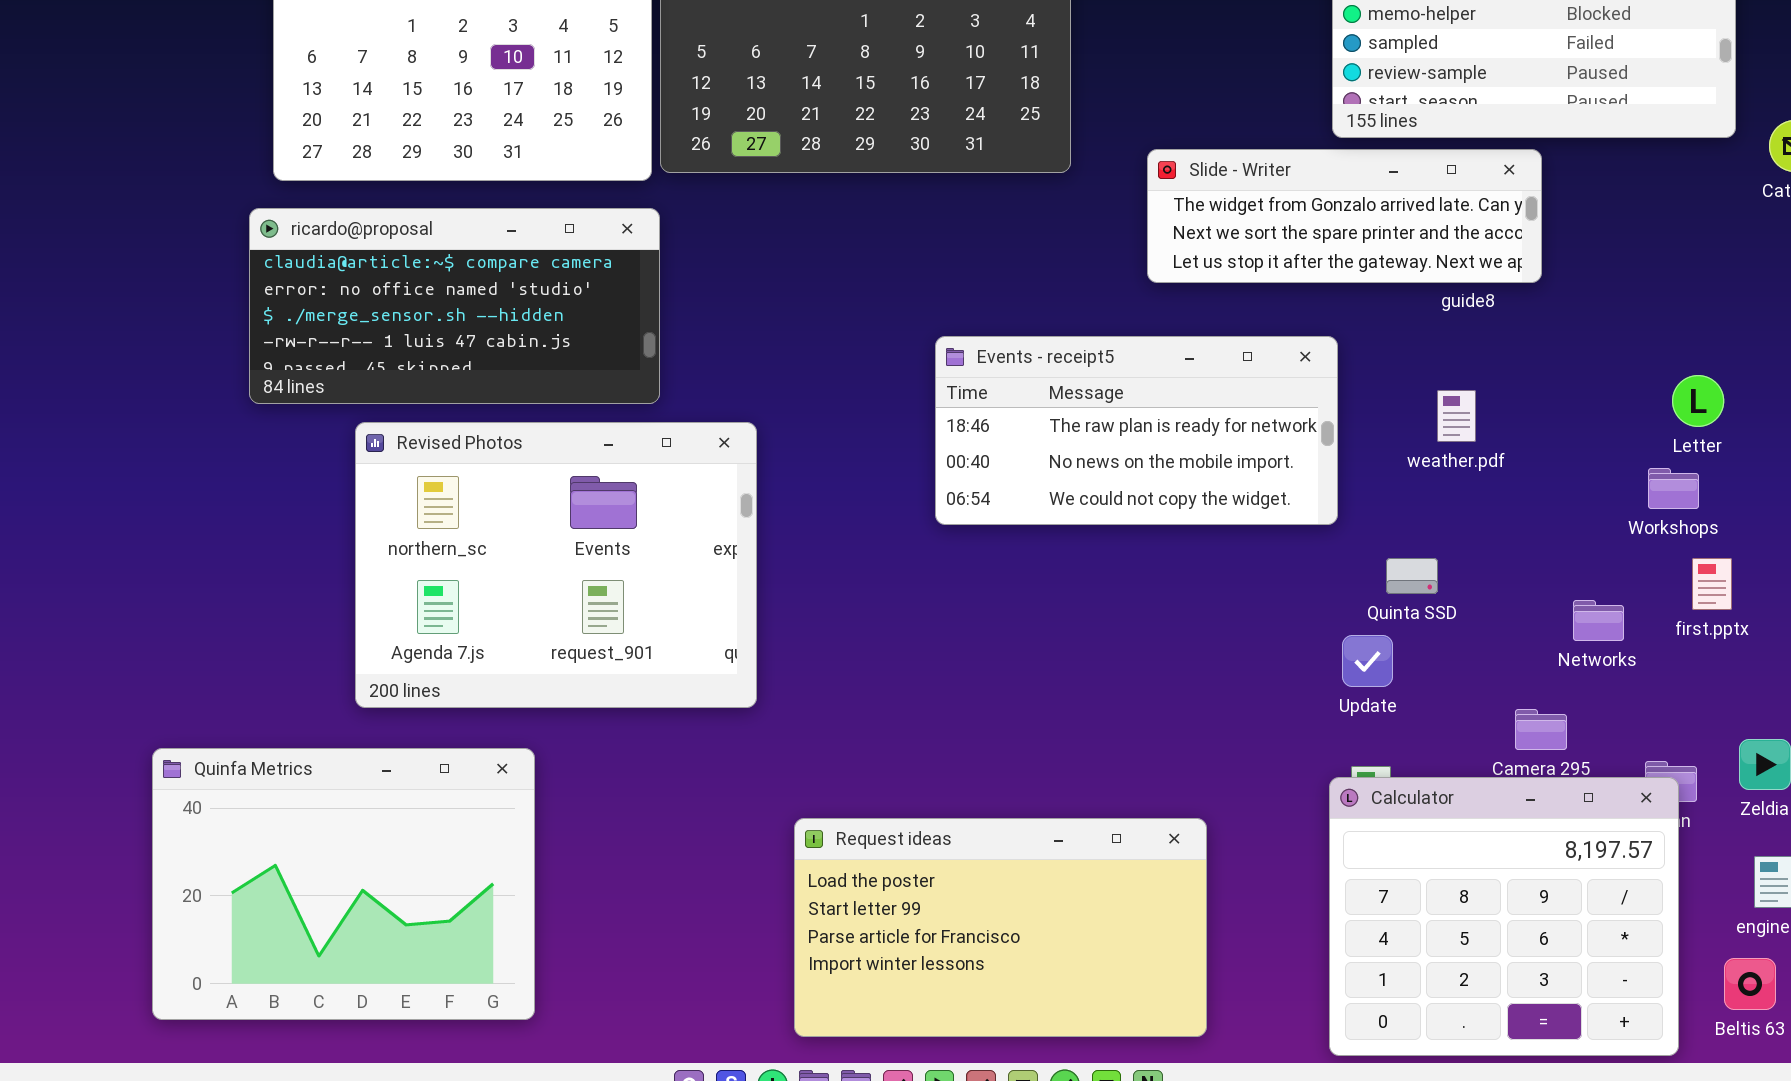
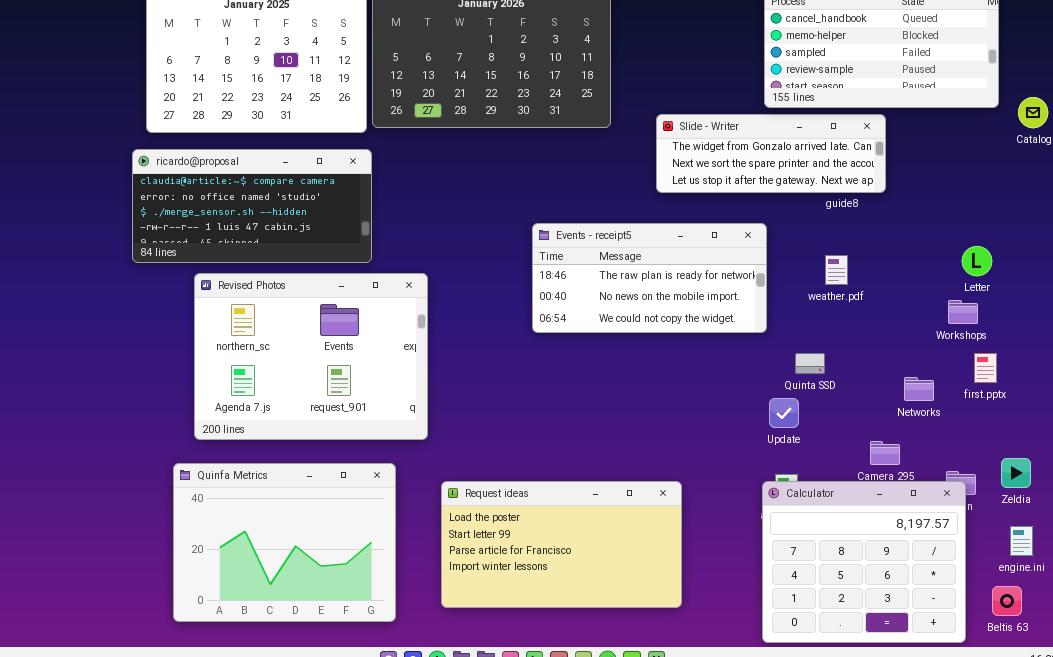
Quinfa Metrics: [152,748,535,1020] -> [173,463,396,622], moved
Request ideas: [794,818,1207,1037] -> [441,481,682,608], moved

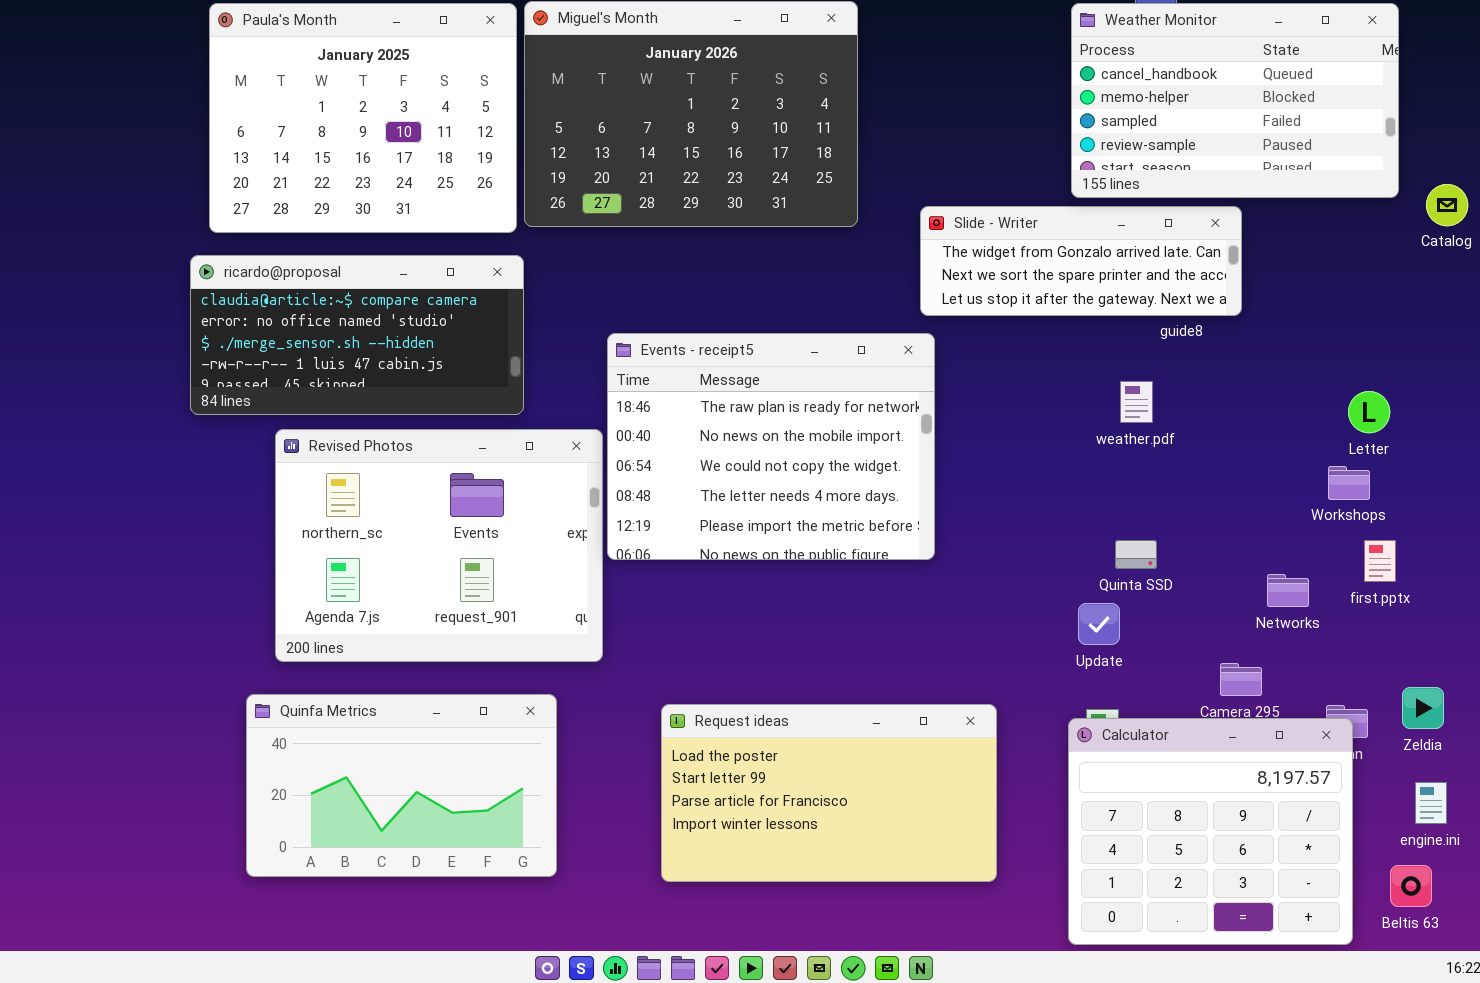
Events - receipt5: [532,223,767,333] -> [607,333,935,560], moved, resized
weather.pdf: [825,255,848,285] -> [1120,381,1153,423], moved
Quinfa Metrics: [173,463,396,622] -> [246,694,557,877], resized
Request ideas: [441,481,682,608] -> [661,704,997,882], moved

